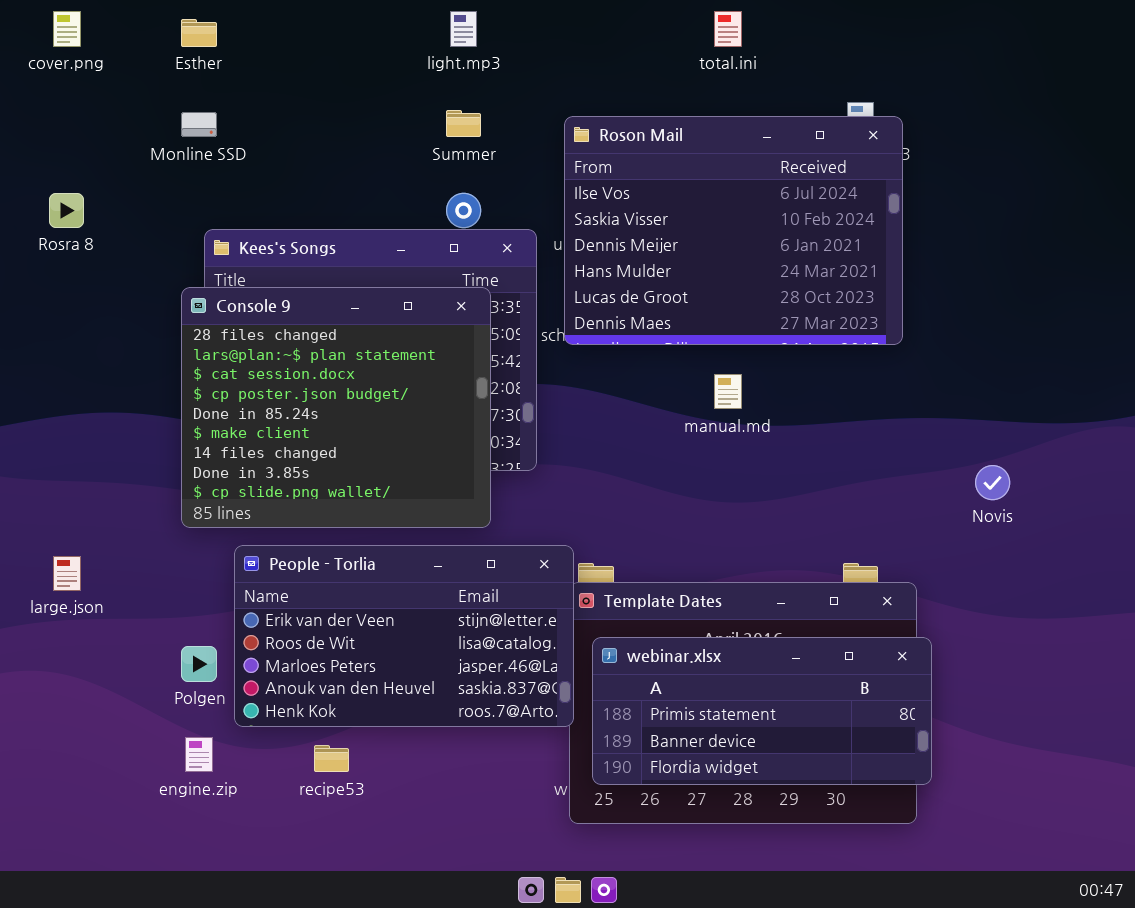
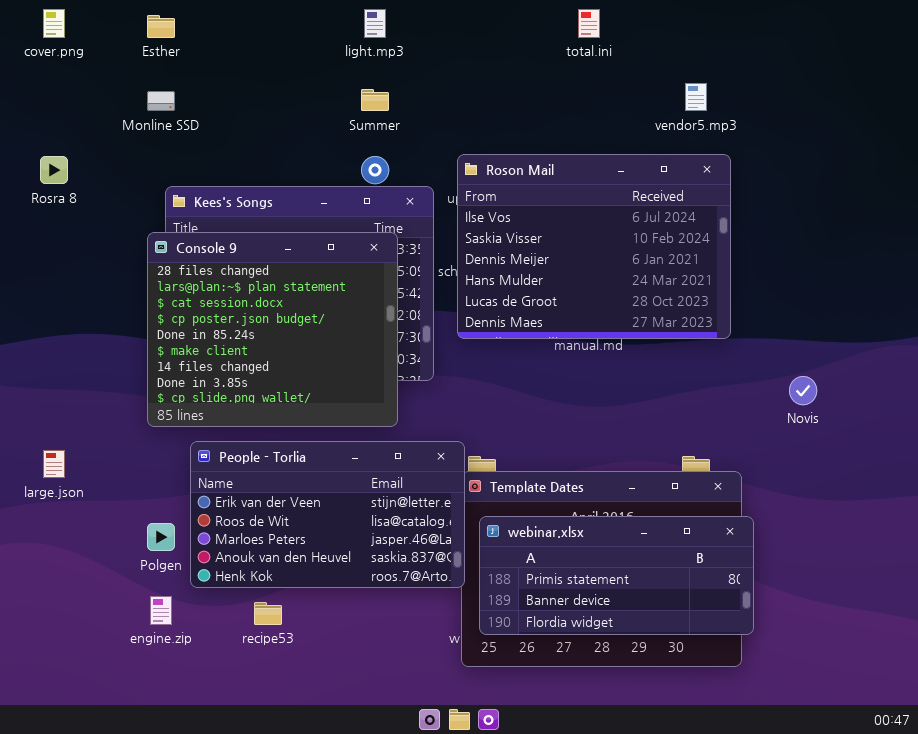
Roson Mail: [564,116,903,345] -> [457,154,731,339], moved

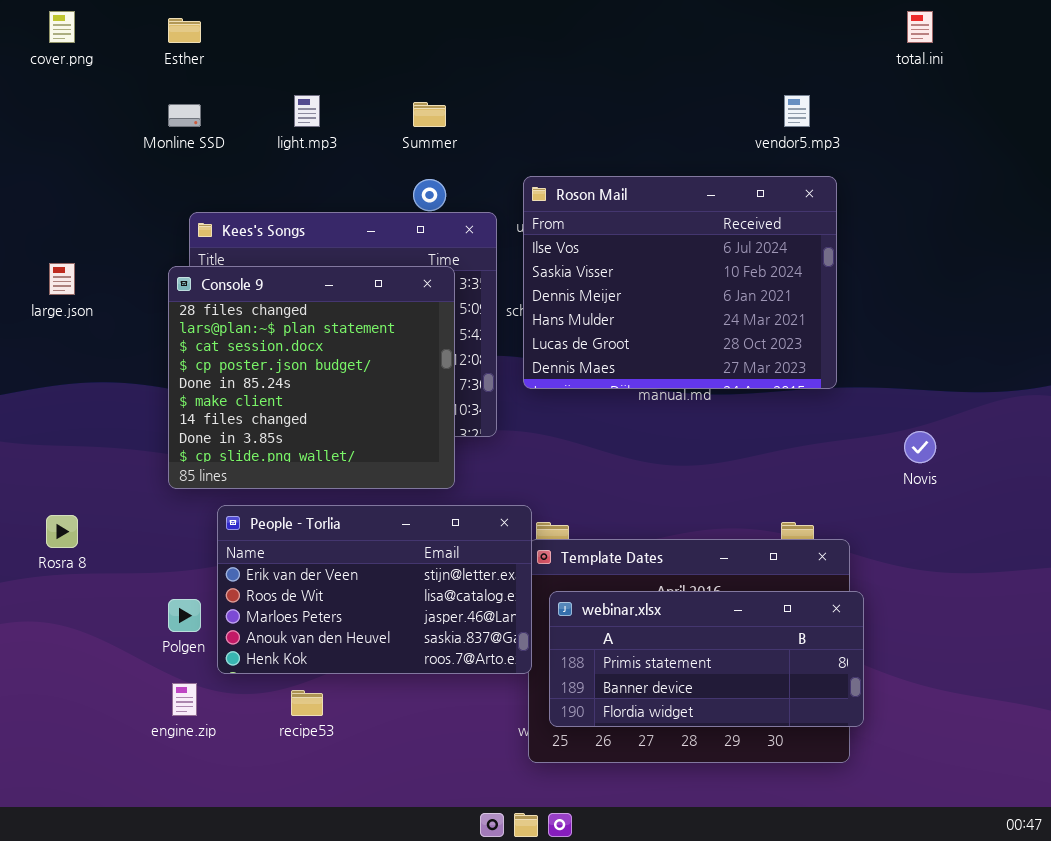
light.mp3: [364,9,386,38] -> [294,95,320,127], moved
total.ini: [578,9,600,38] -> [907,11,933,43], moved
Rosra 8: [40,156,68,184] -> [46,515,78,548], moved
large.json: [43,450,65,478] -> [49,263,75,295], moved

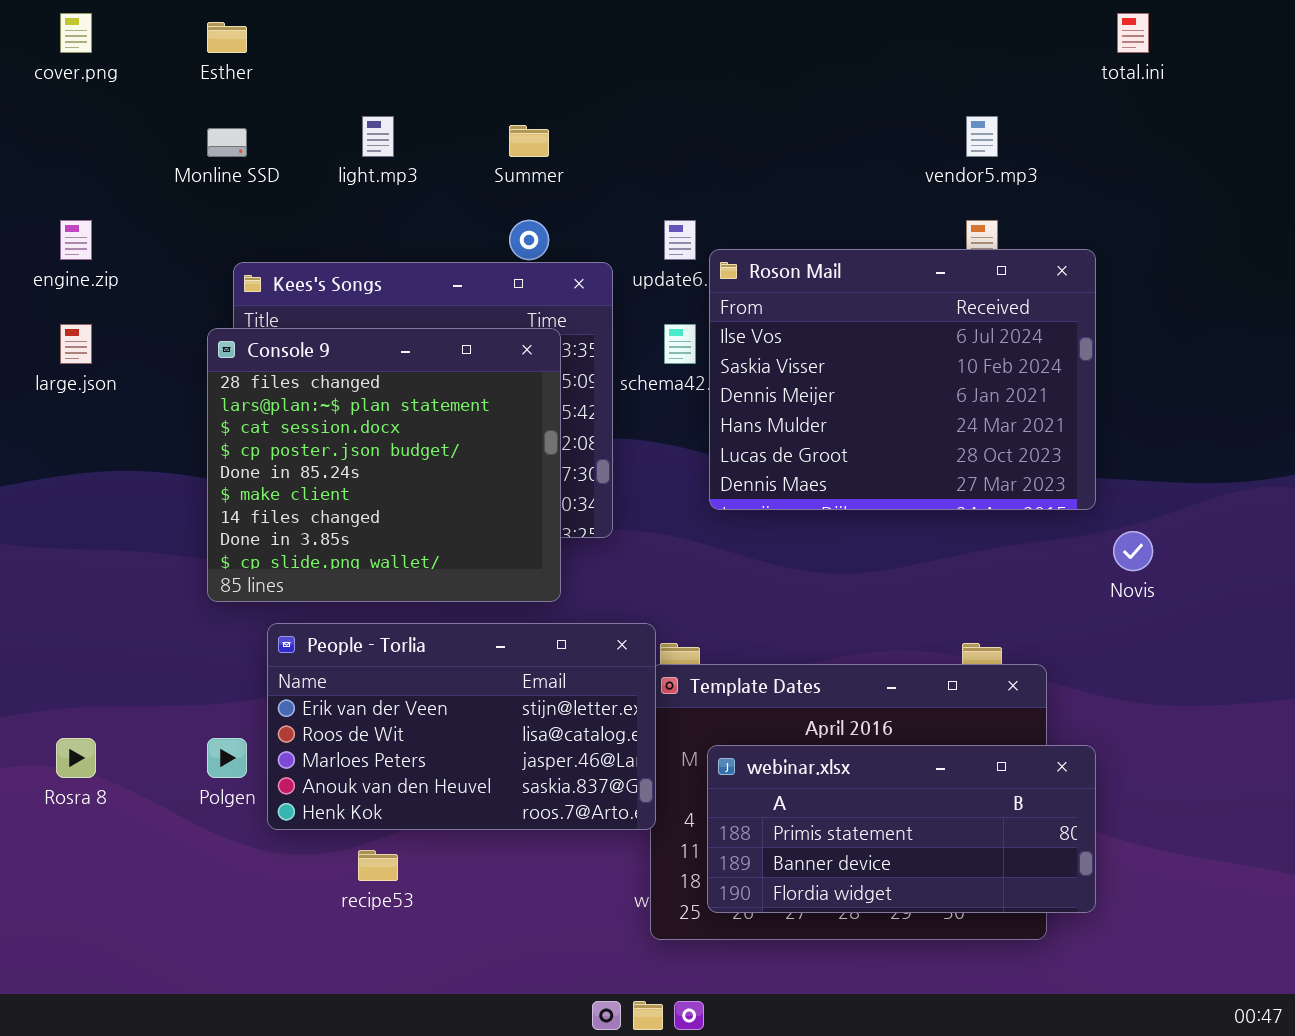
Roson Mail: [523,176,837,389] -> [709,249,1096,510], moved
Rosra 8: [46,515,78,548] -> [56,738,96,778], moved
webinar.xlsx: [549,591,864,727] -> [707,745,1096,913], moved
engine.zip: [172,683,197,716] -> [60,220,92,260], moved

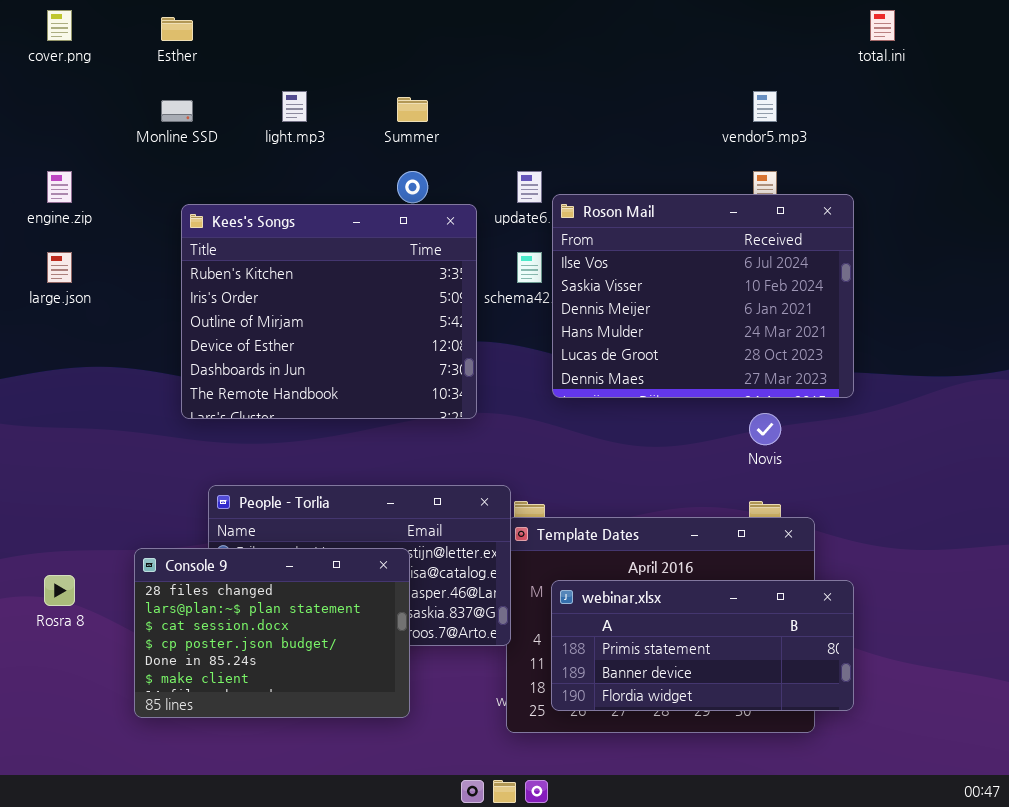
Console 9: [207,328,561,602] -> [134,548,410,718], moved, resized
Novis: [1113,531,1153,571] -> [749,413,781,445], moved

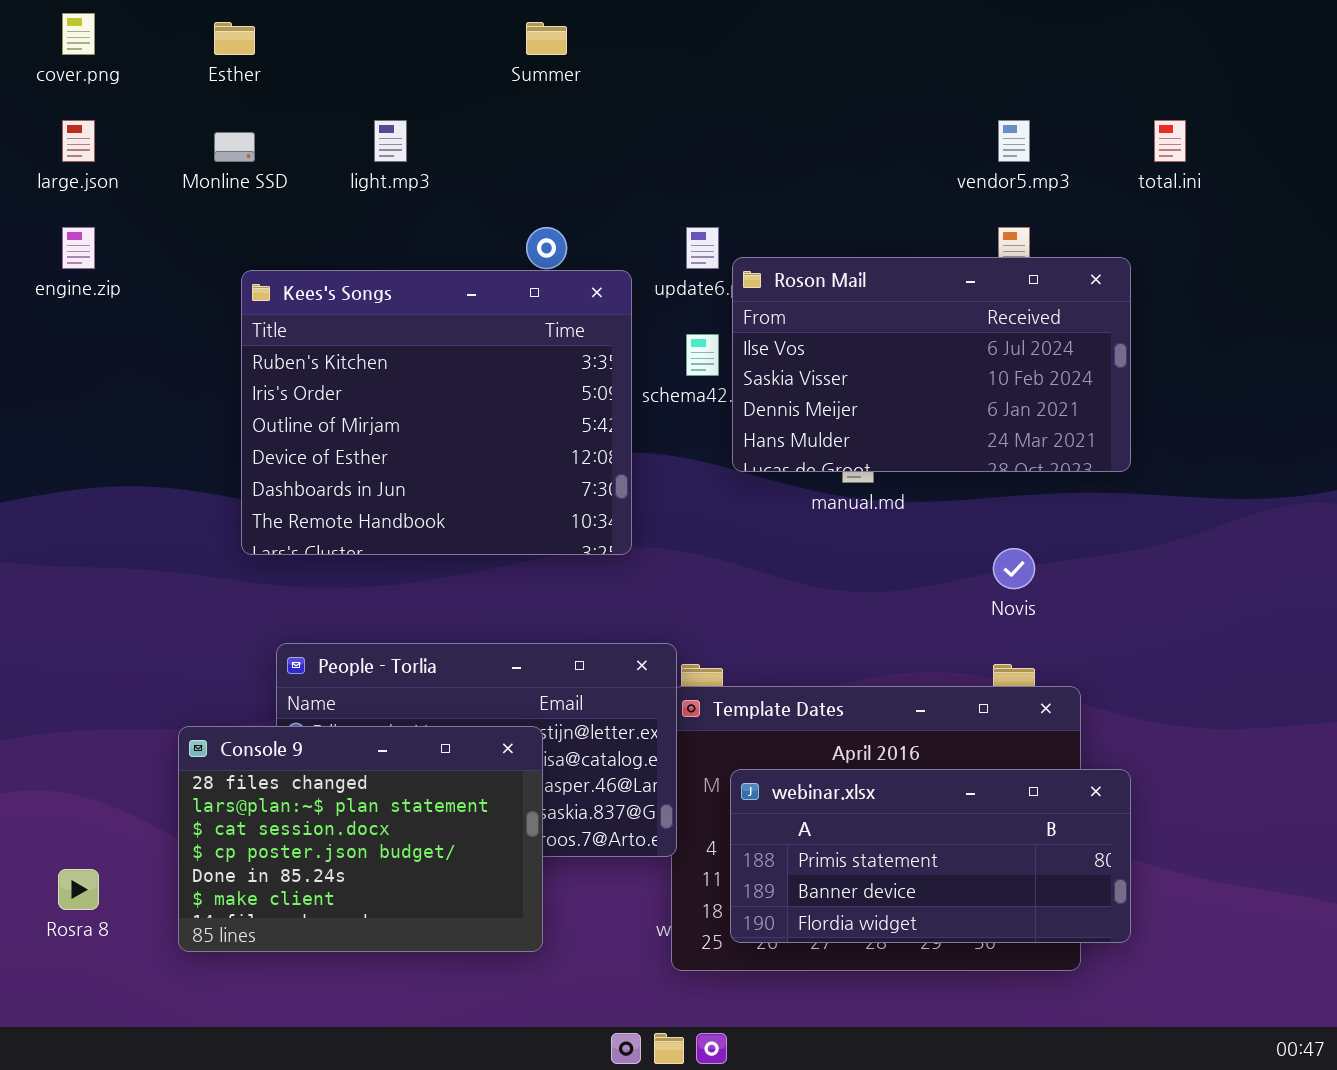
total.ini: [870,10,895,41] -> [1154,120,1186,162], moved
Summer: [397,97,428,122] -> [526,22,567,55], moved
Roson Mail: [552,194,854,398] -> [732,257,1131,472], resized
large.json: [47,252,72,283] -> [62,120,95,162], moved
Rosra 8: [44,575,75,606] -> [58,869,99,910], moved

